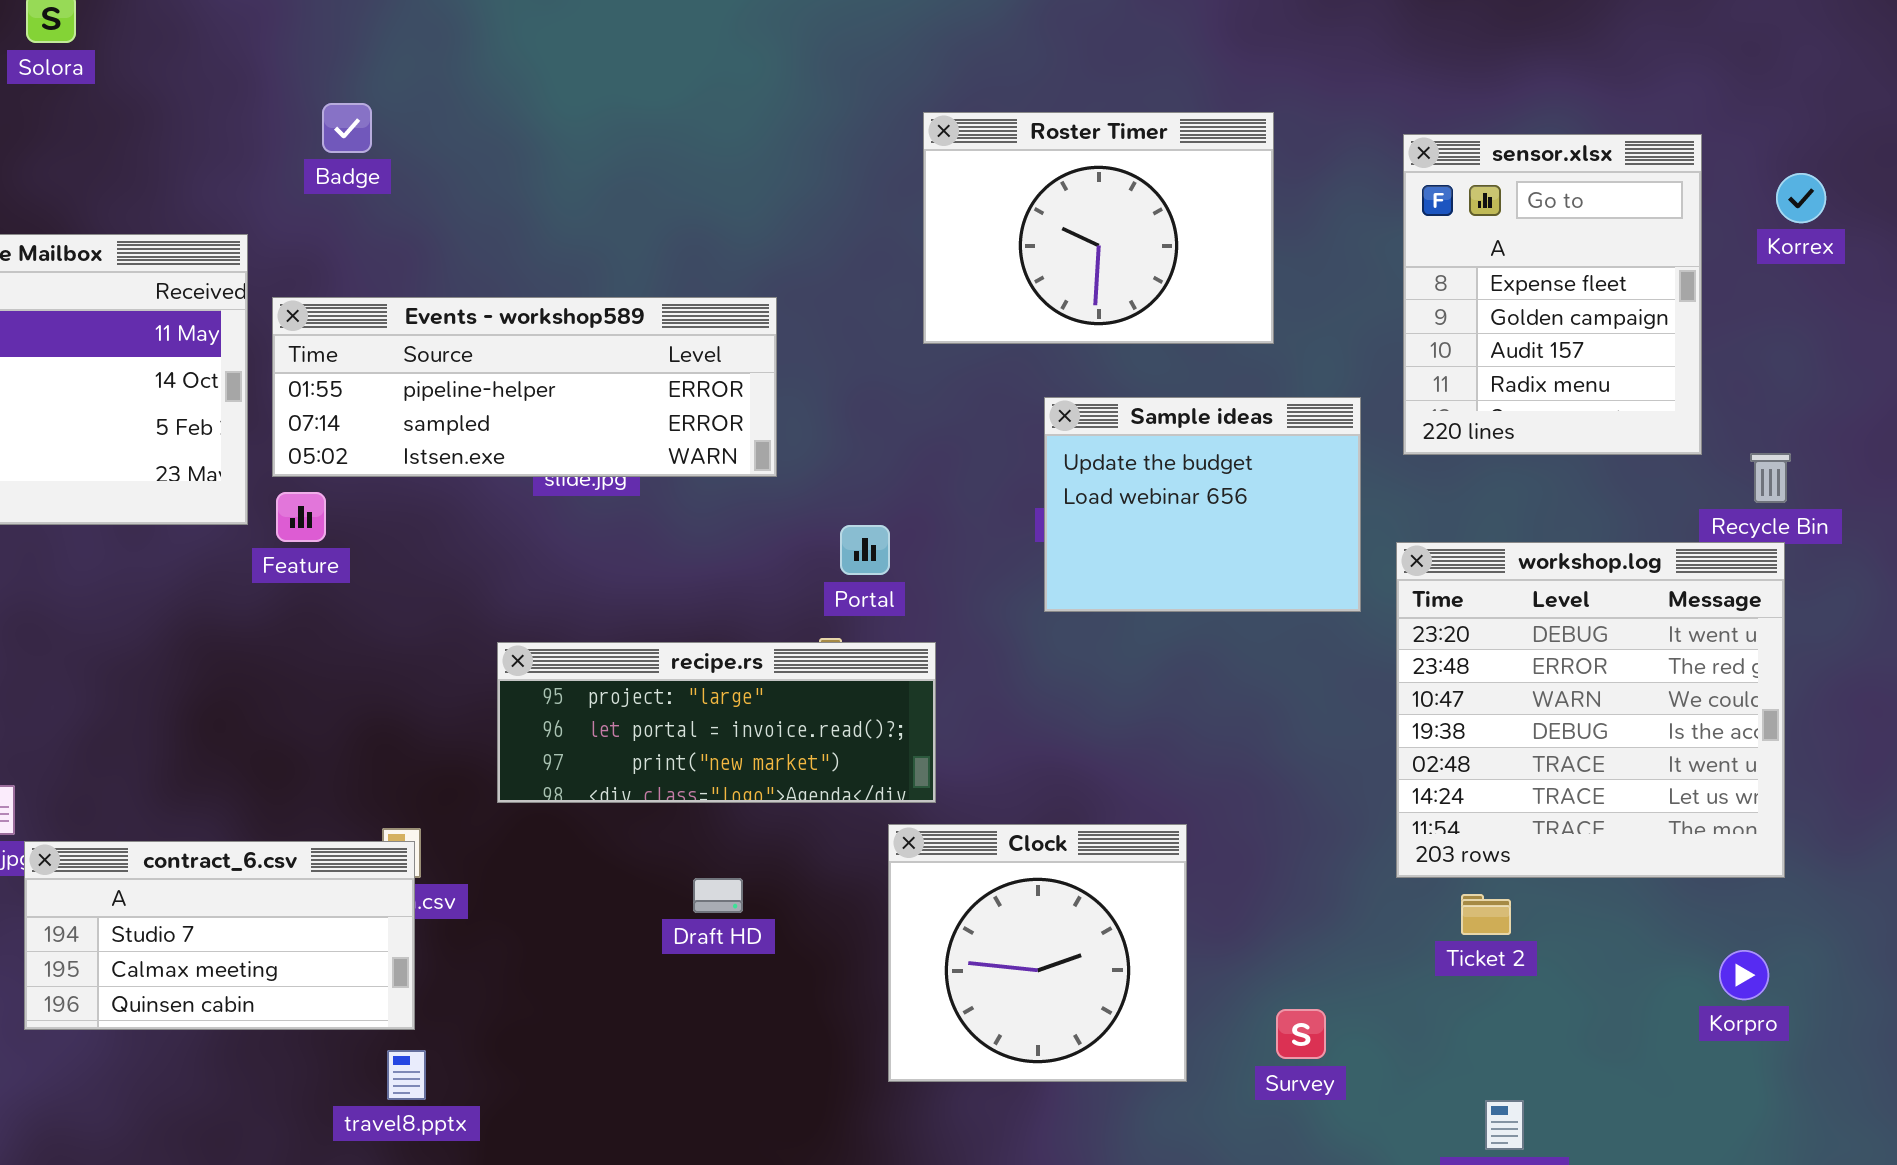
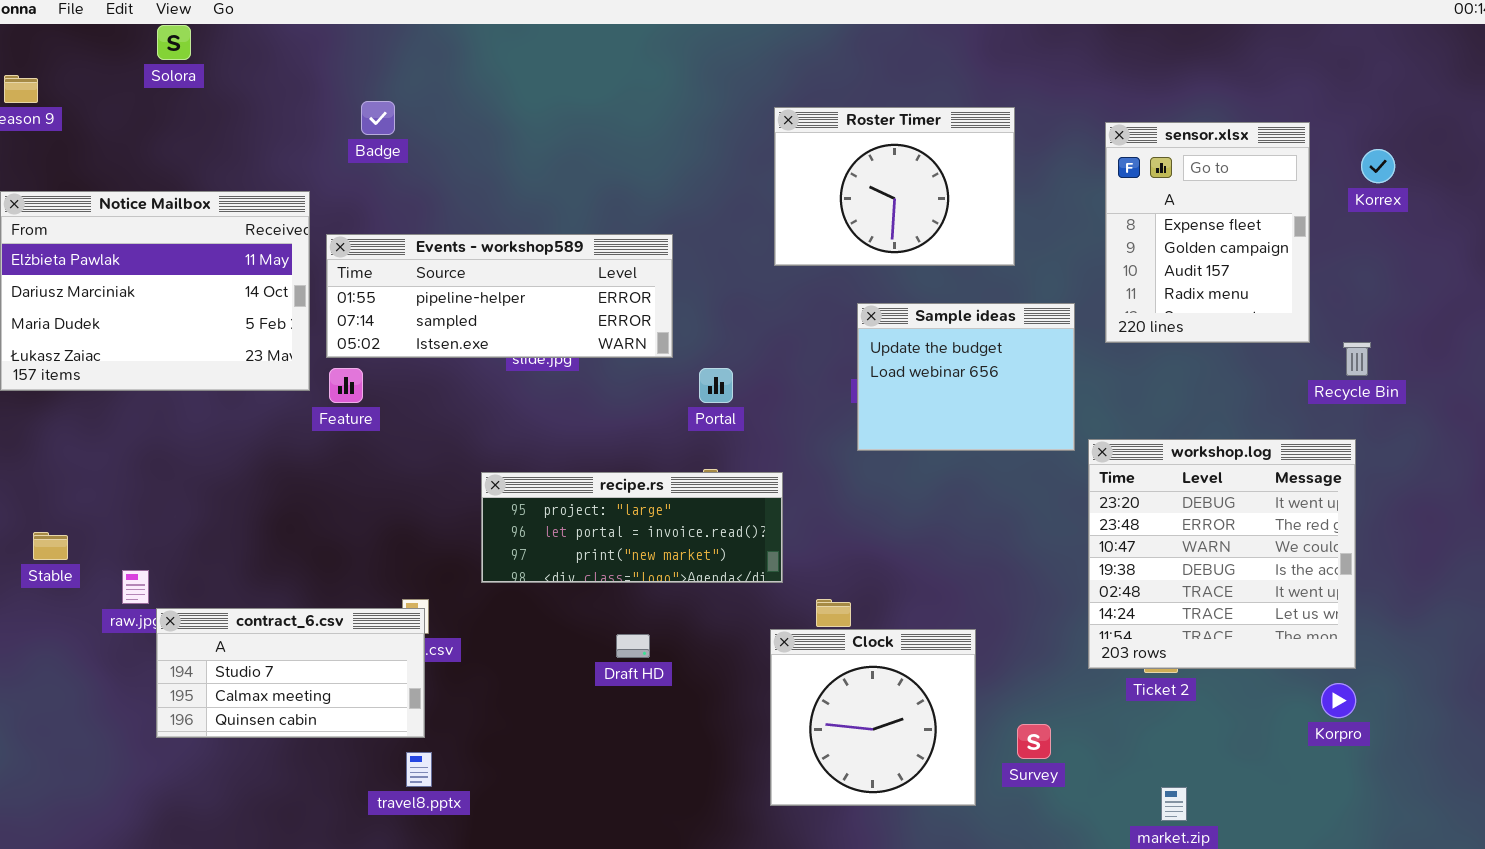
Portal: [840,525,890,575] -> [699,368,733,403], moved
workshop.log: [1396,542,1785,878] -> [1088,439,1356,669], moved
Clock: [888,824,1187,1082] -> [770,629,976,806], moved

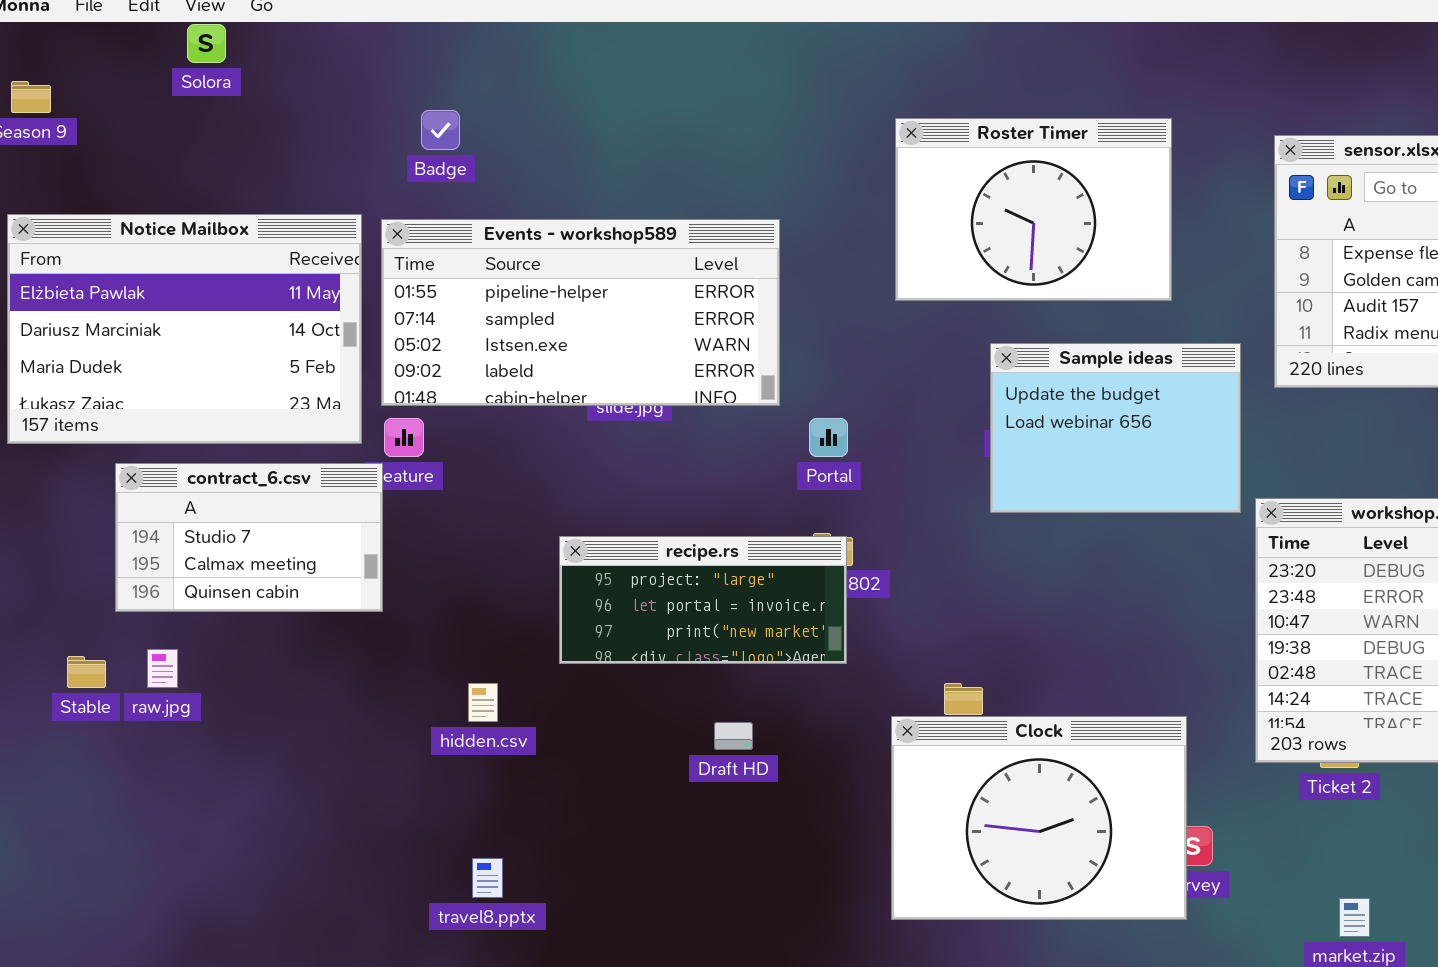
Events - workshop589: [326,234,673,358] -> [381,219,780,406], resized
recipe.rs: [481,472,783,583] -> [559,536,847,664], resized
Stable: [33,532,68,560] -> [67,656,106,688], moved
contract_6.csv: [156,608,425,738] -> [115,463,383,612], moved, resized
Clock: [770,629,976,806] -> [891,716,1187,920], resized

